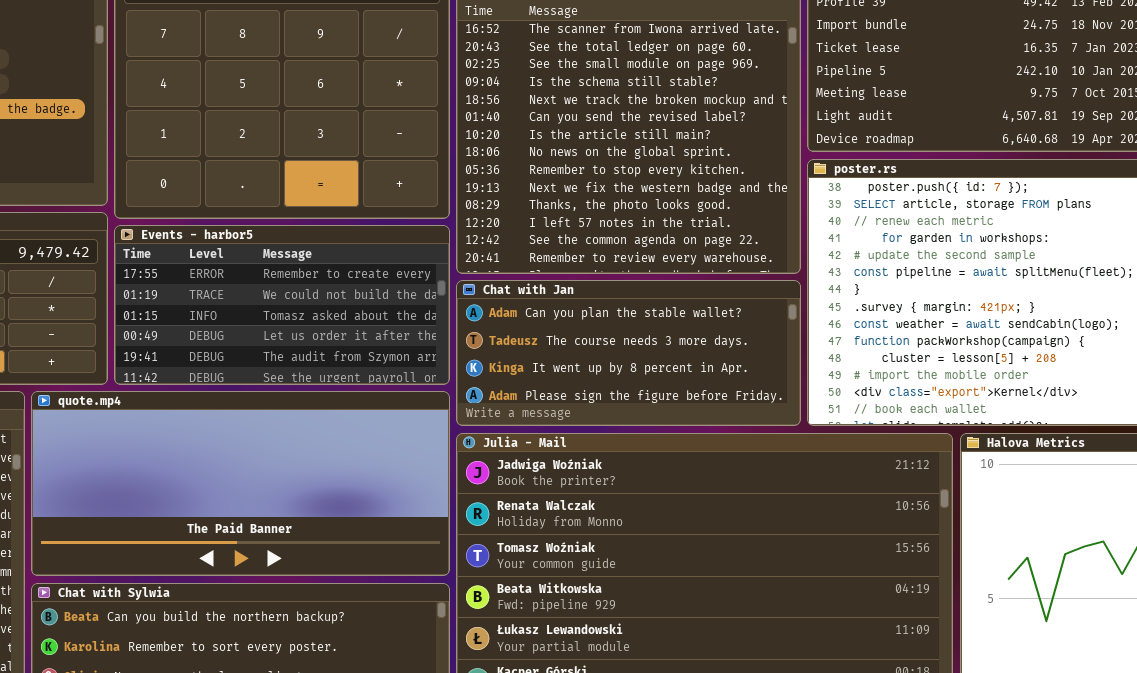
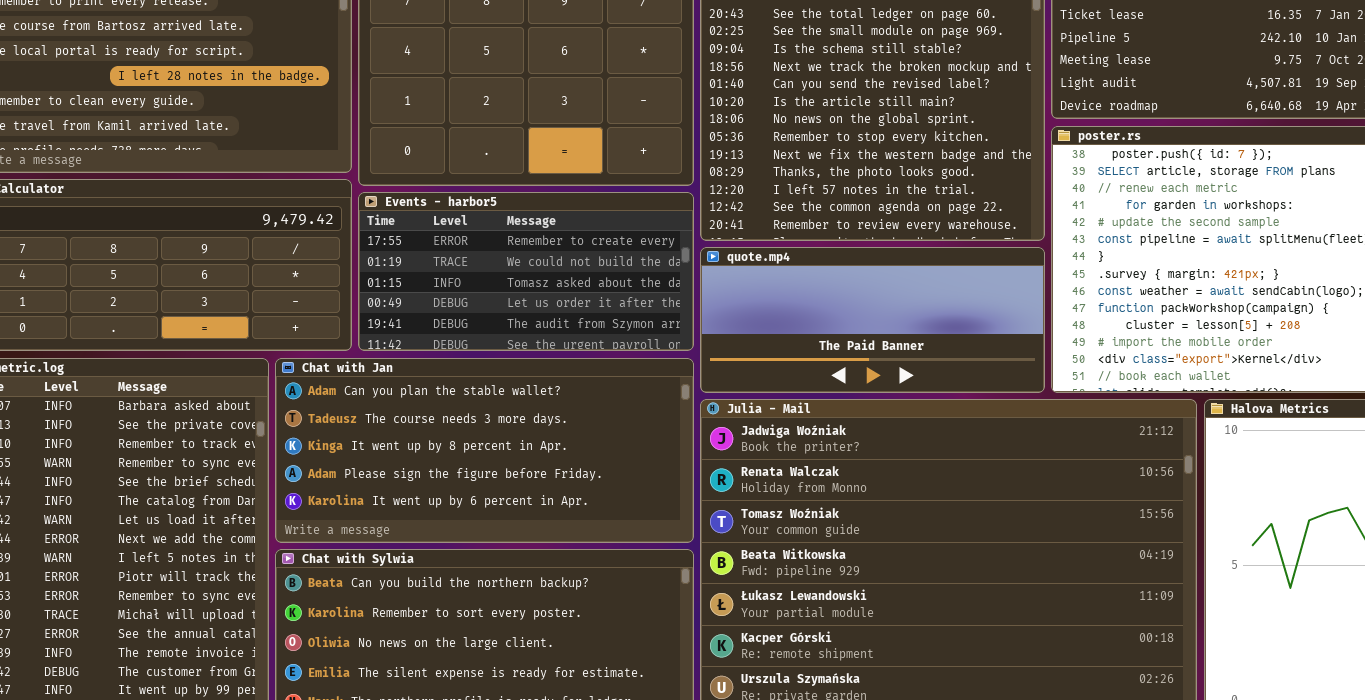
Chat with Jan: [456,280,801,426] -> [275,358,694,543], moved, resized
quote.mp4: [31,391,450,576] -> [700,247,1045,393], moved, resized

